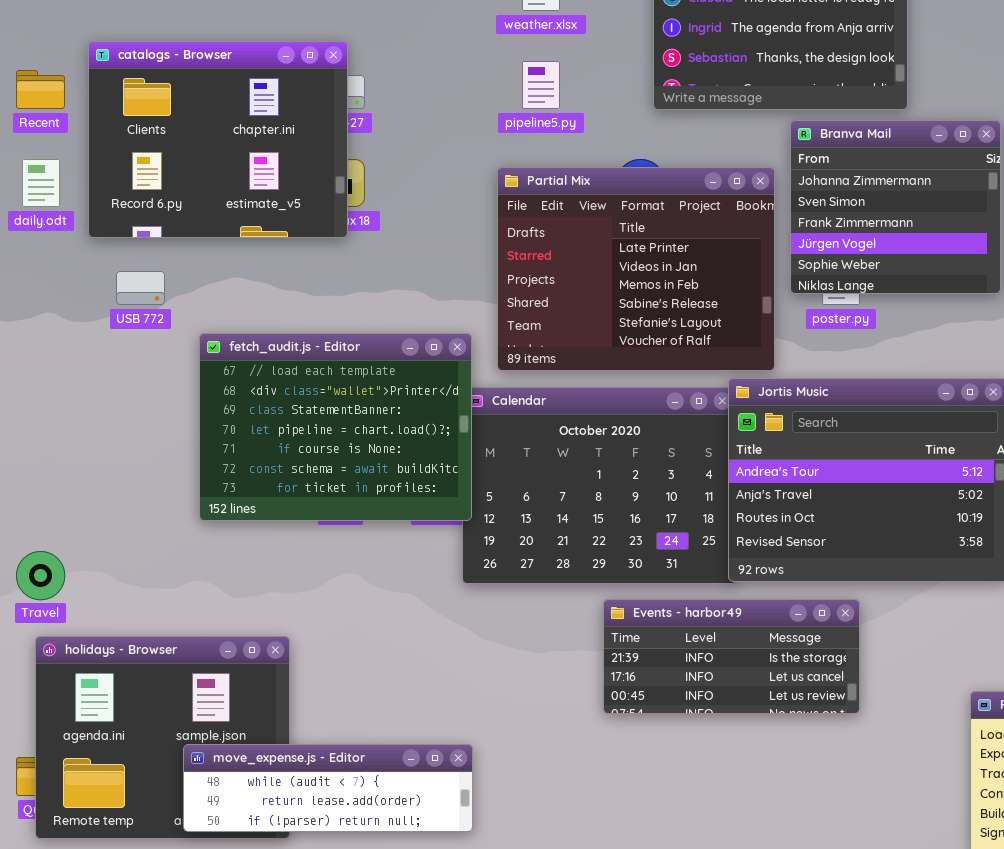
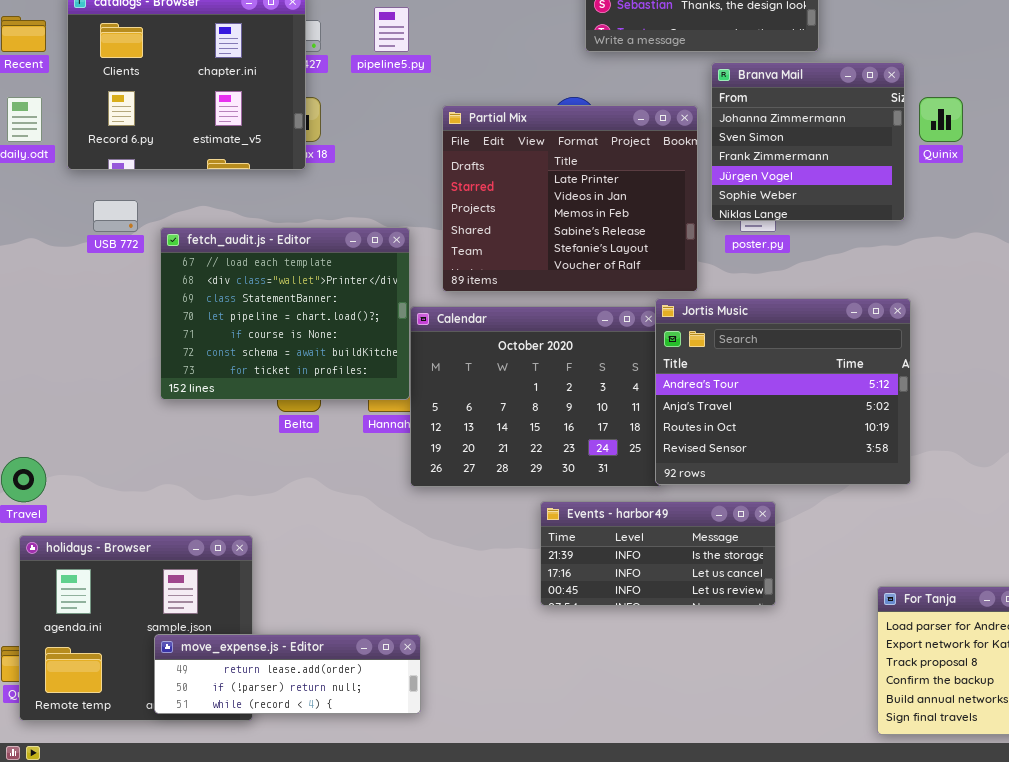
pipeline5.py: [522,61,560,109] -> [374,7,409,52], moved
fetch_audit.js - Editor: [199,333,472,521] -> [160,227,410,400], moved
move_expense.js - Editor: [183,744,473,832] -> [154,634,421,714], scrolled down 1 row

